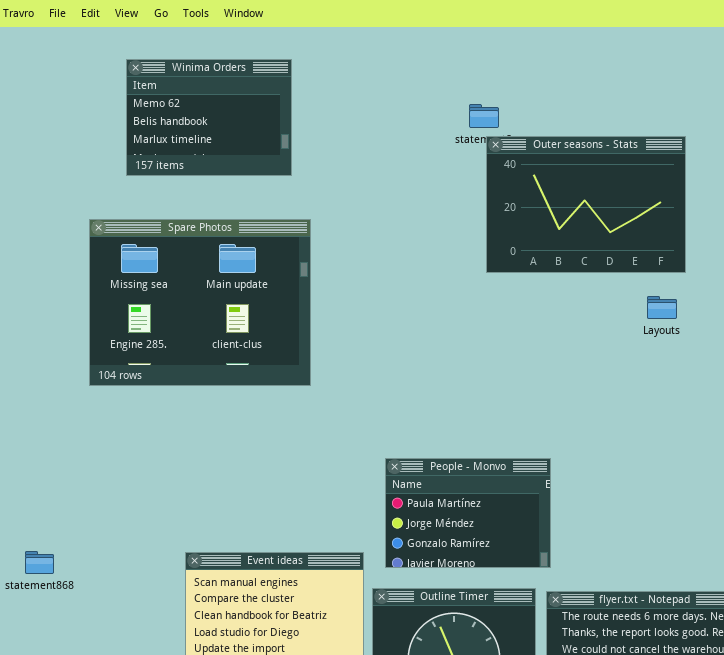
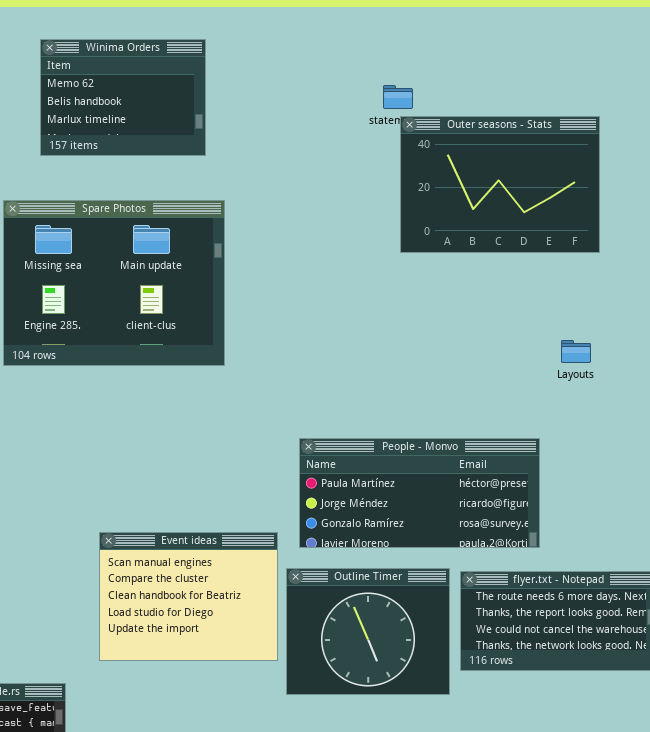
Layouts: [647,296,677,319] -> [561,340,591,363], moved
People - Monvo: [385,458,551,568] -> [299,438,540,548], resized

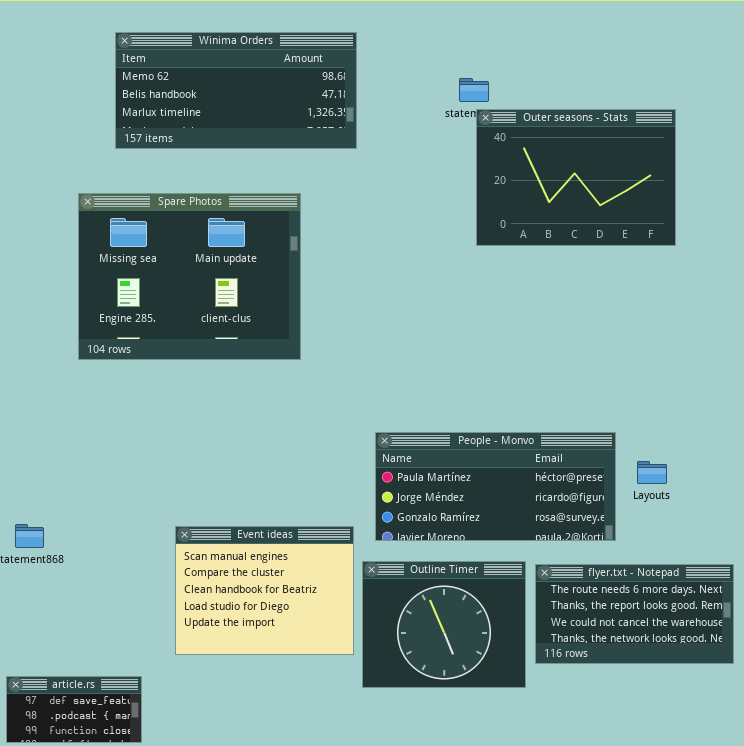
Winima Orders: [40,39,206,156] -> [115,32,357,149], resized
Layouts: [561,340,591,363] -> [637,461,667,484], moved

